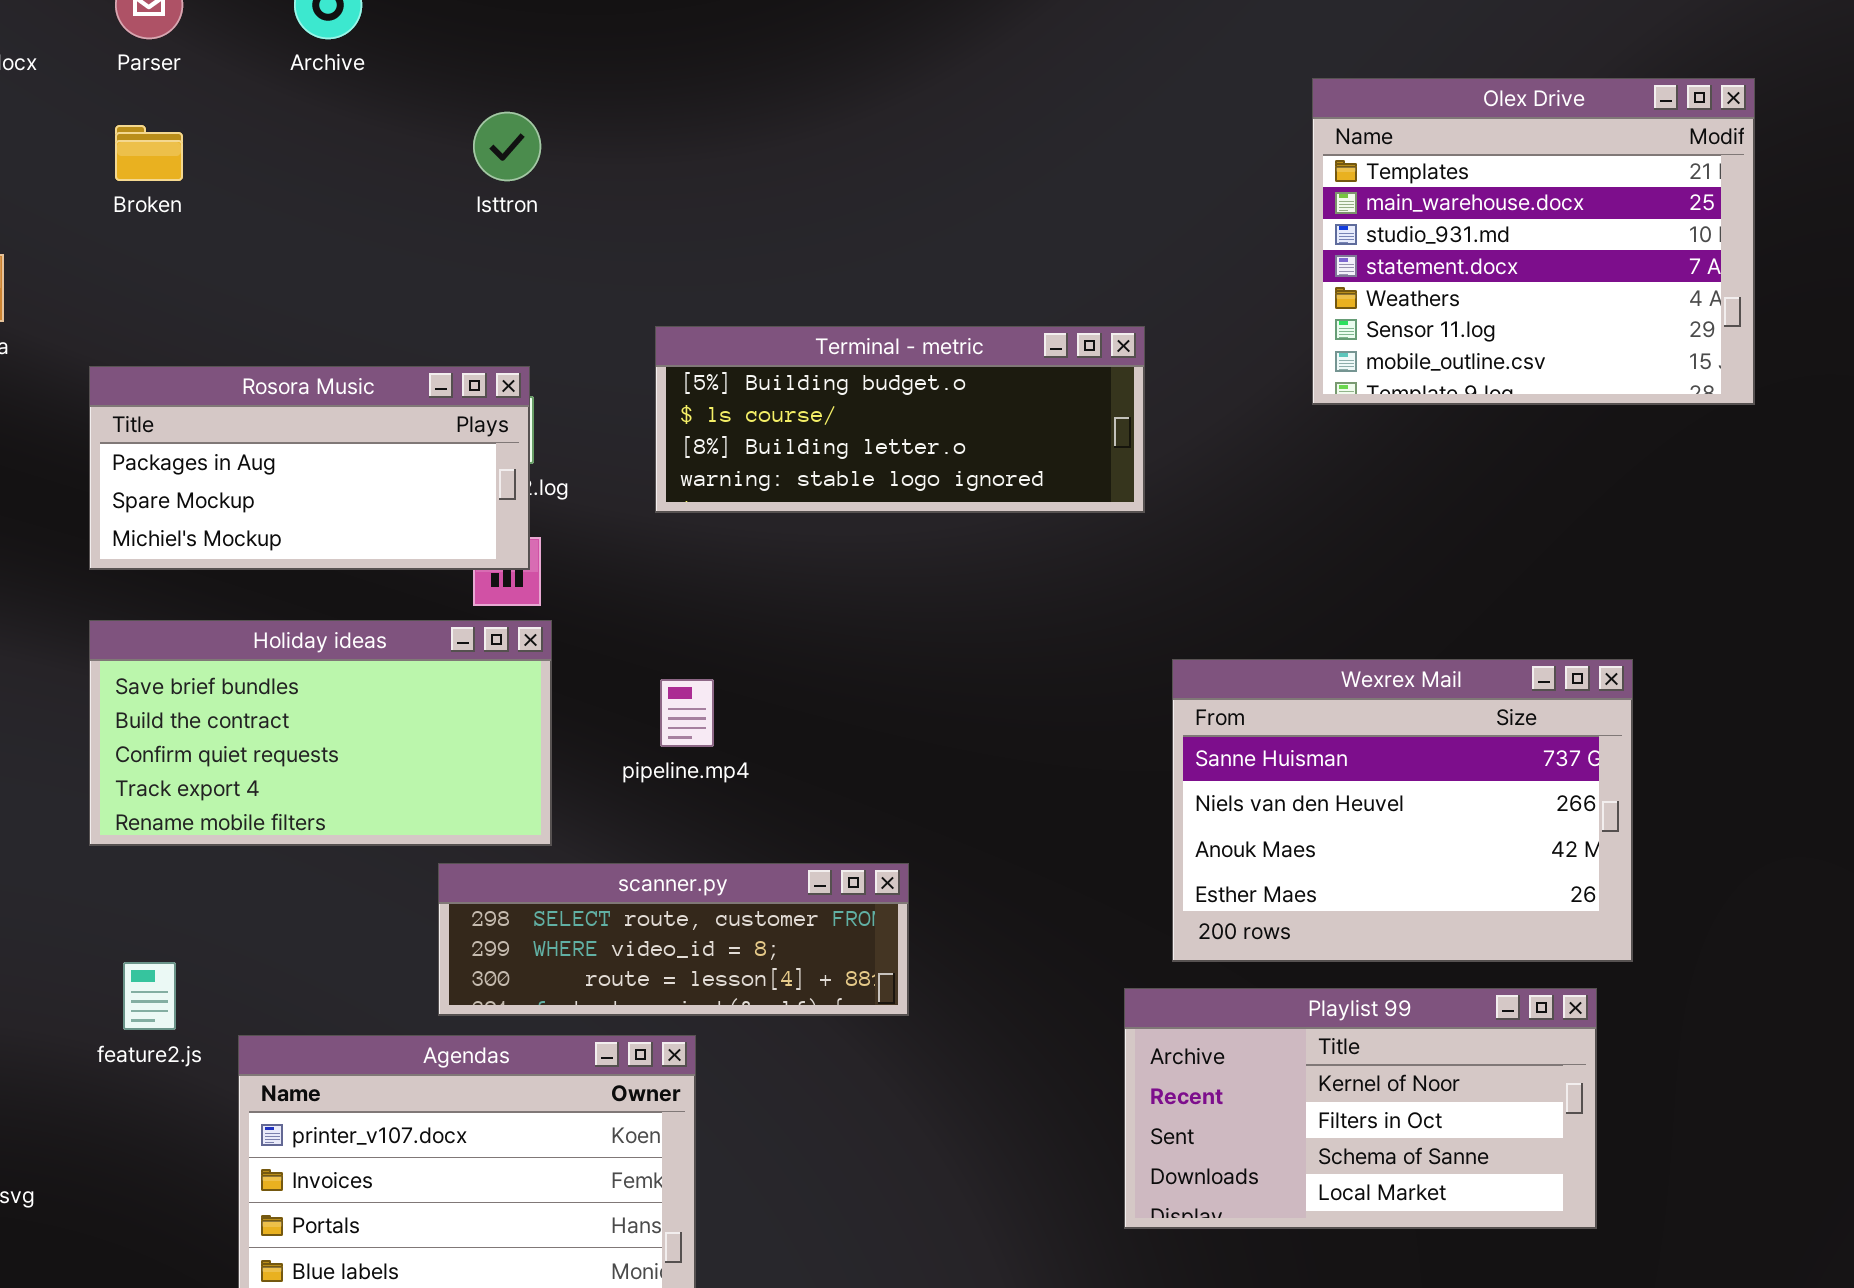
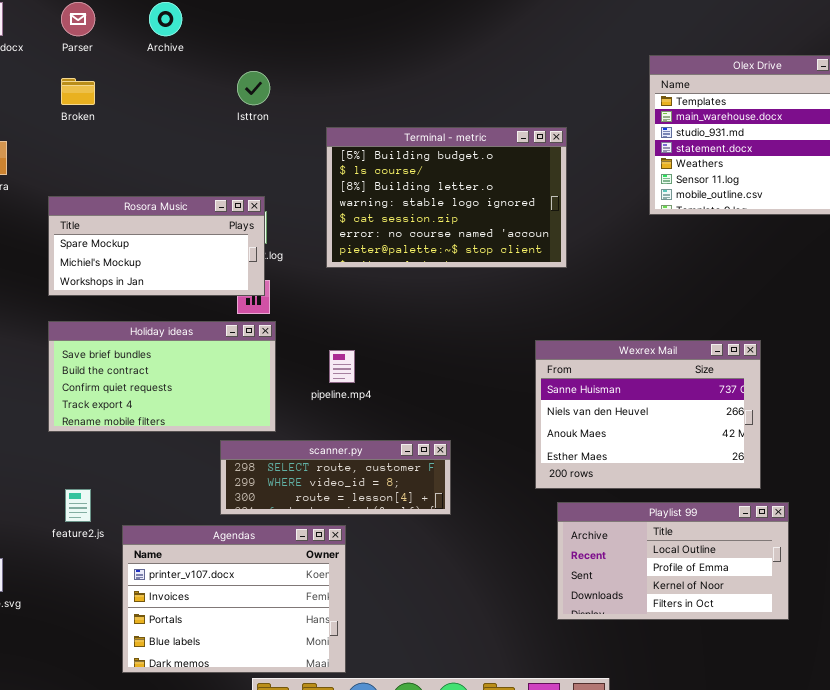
Terminal - metric: [655,326,1145,513] -> [326,127,567,268], resized
Rosora Music: [89,366,530,570] -> [48,196,265,296], scrolled down 1 row
Wexrex Mail: [1172,659,1633,962] -> [535,340,761,489], moved
Playlist 99: [1124,988,1597,1229] -> [557,502,789,620], scrolled up 2 rows

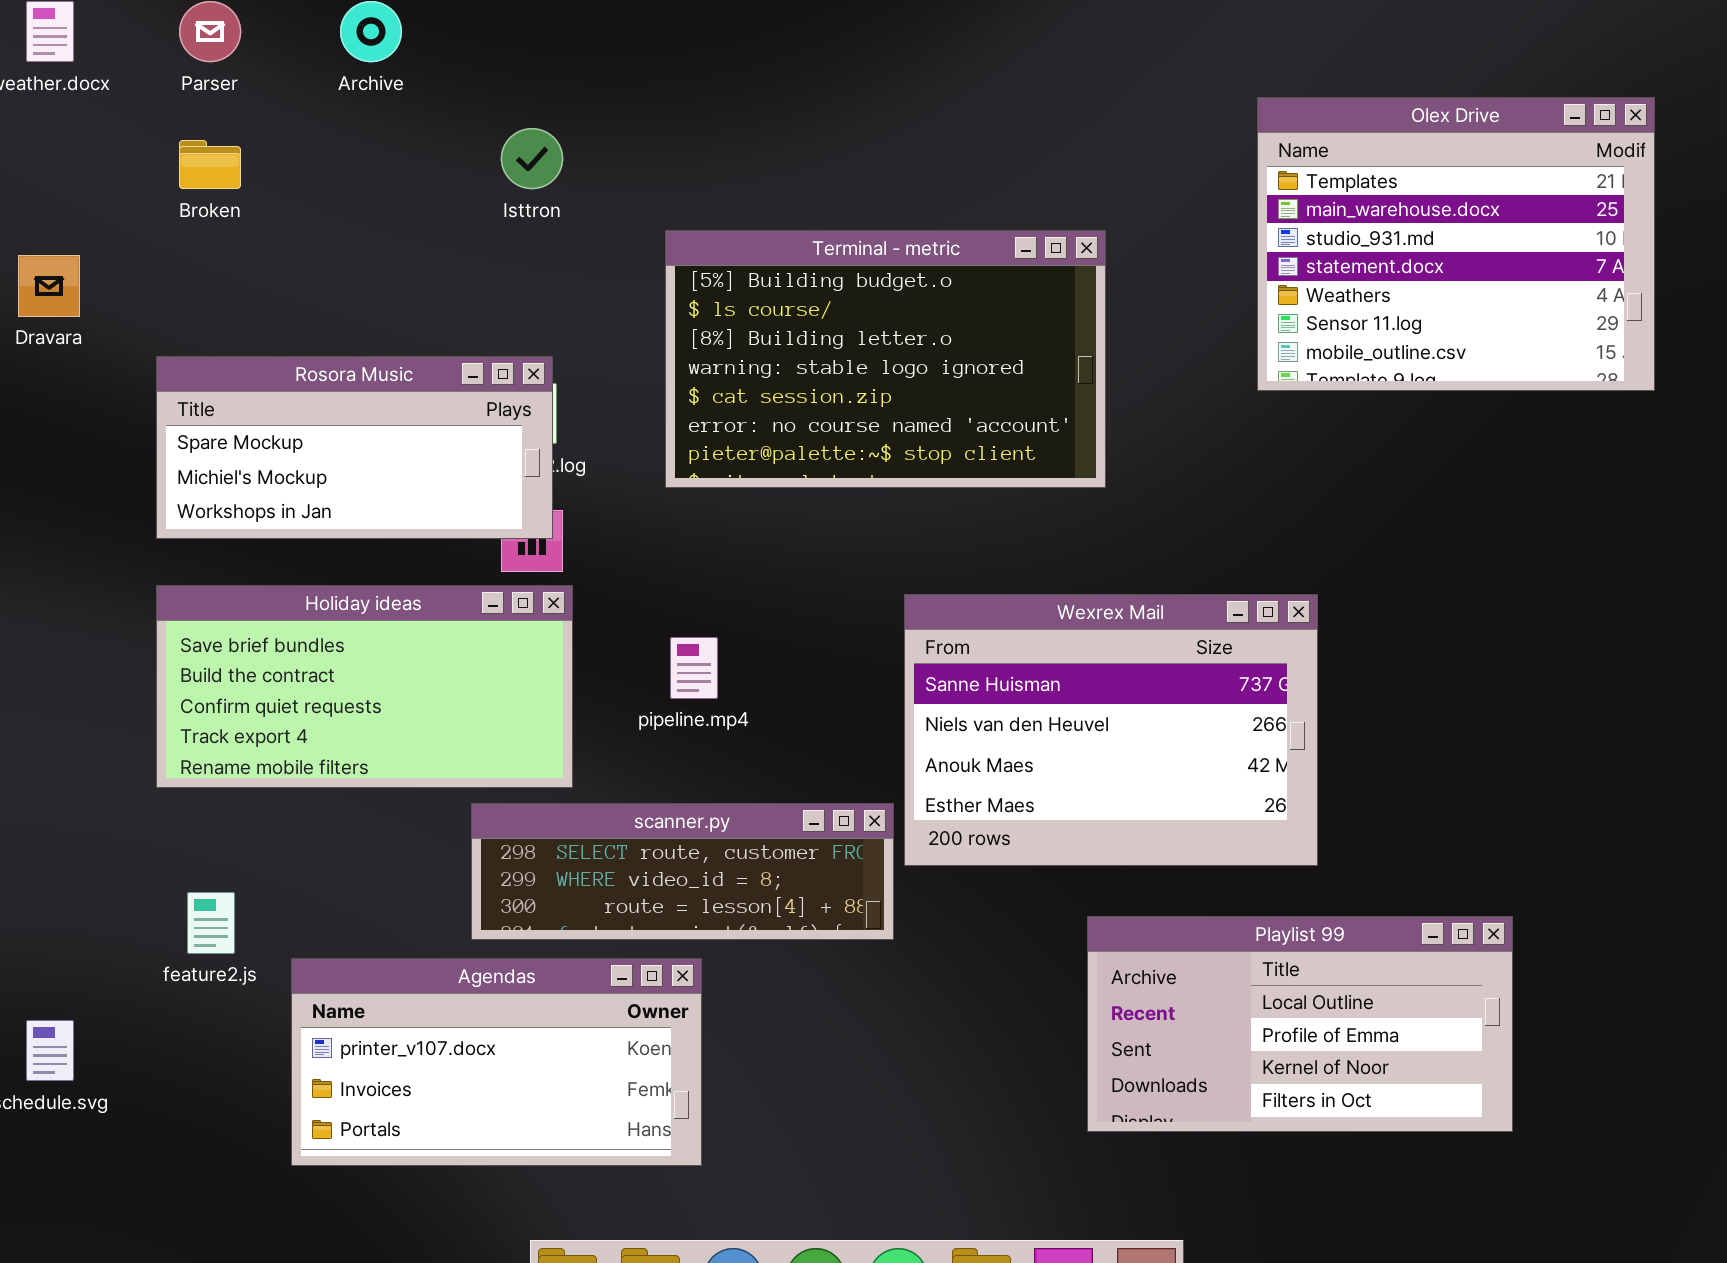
Wexrex Mail: [535,340,761,489] -> [904,594,1318,866], moved
Agendas: [122,525,346,673] -> [291,958,702,1166], resized

